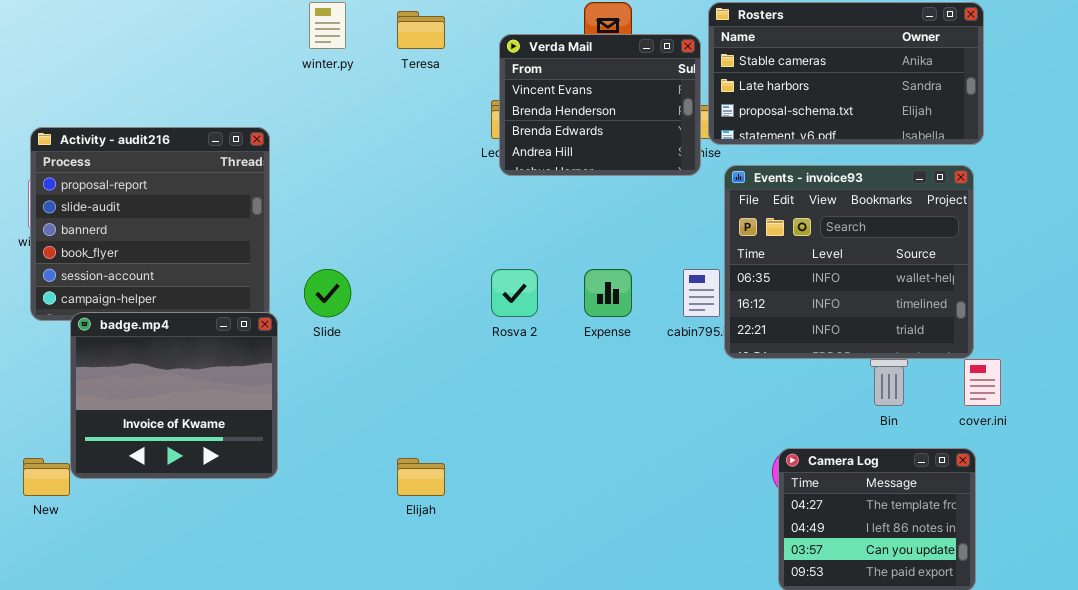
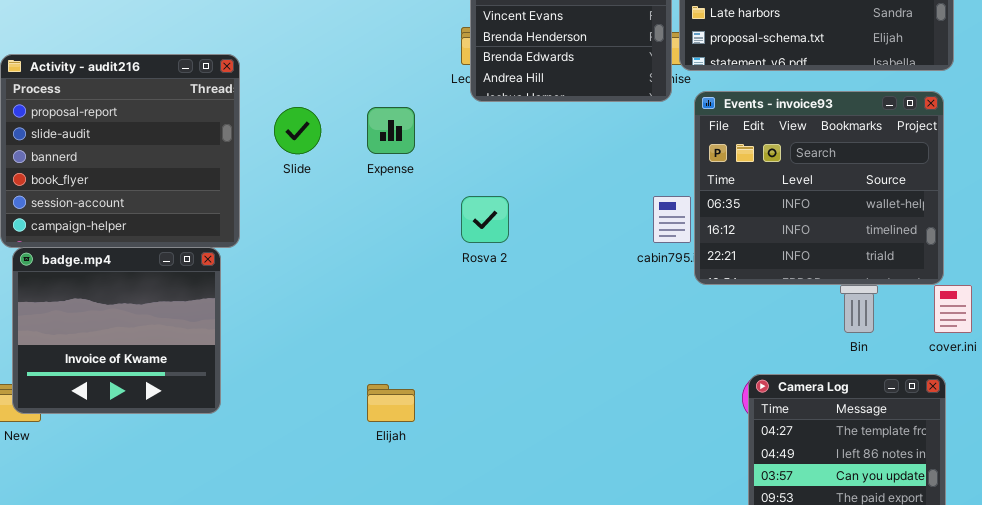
Slide: [304,269,351,317] -> [274,107,321,154], moved
Expense: [584,269,632,317] -> [367,107,415,154], moved
badge.mp4: [70,312,278,479] -> [12,247,221,414], moved

